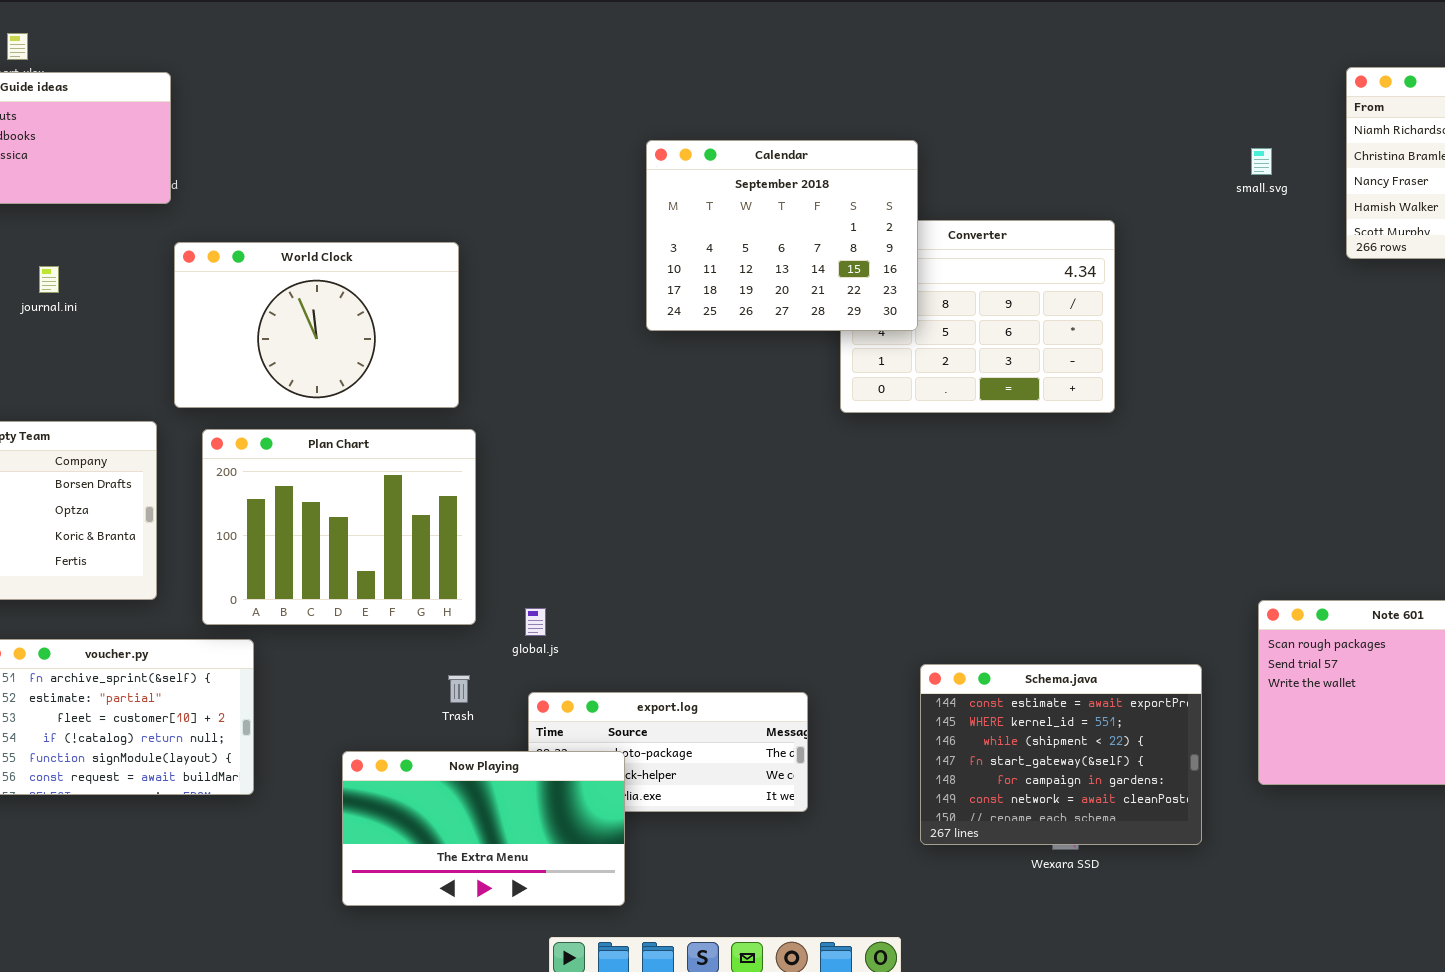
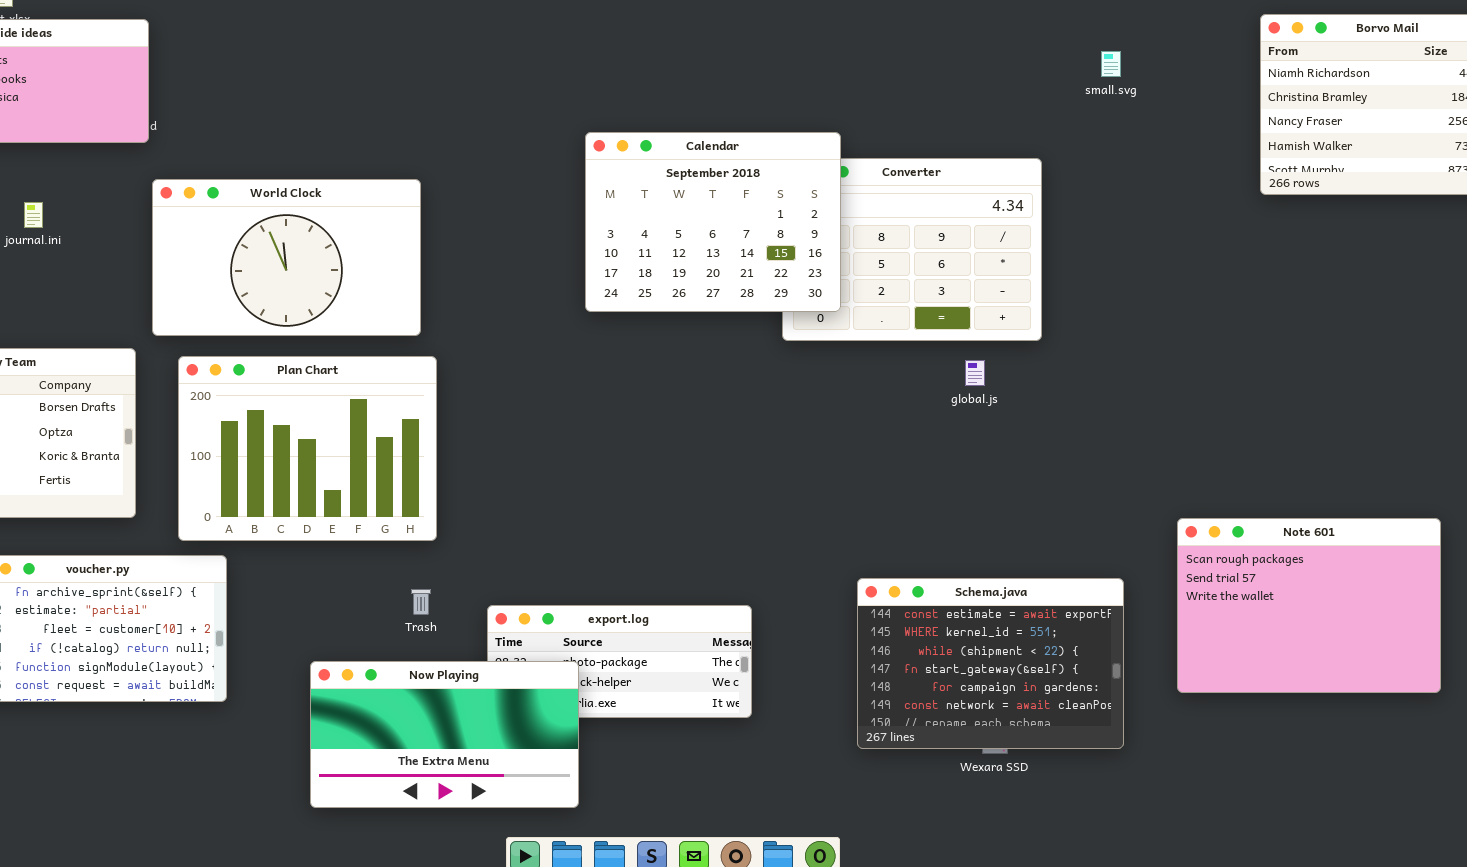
Calendar: [646,140,918,331] -> [585,132,841,312], moved
small.svg: [1251,148,1272,175] -> [1101,51,1121,77], moved
global.js: [525,608,546,636] -> [965,360,985,386], moved

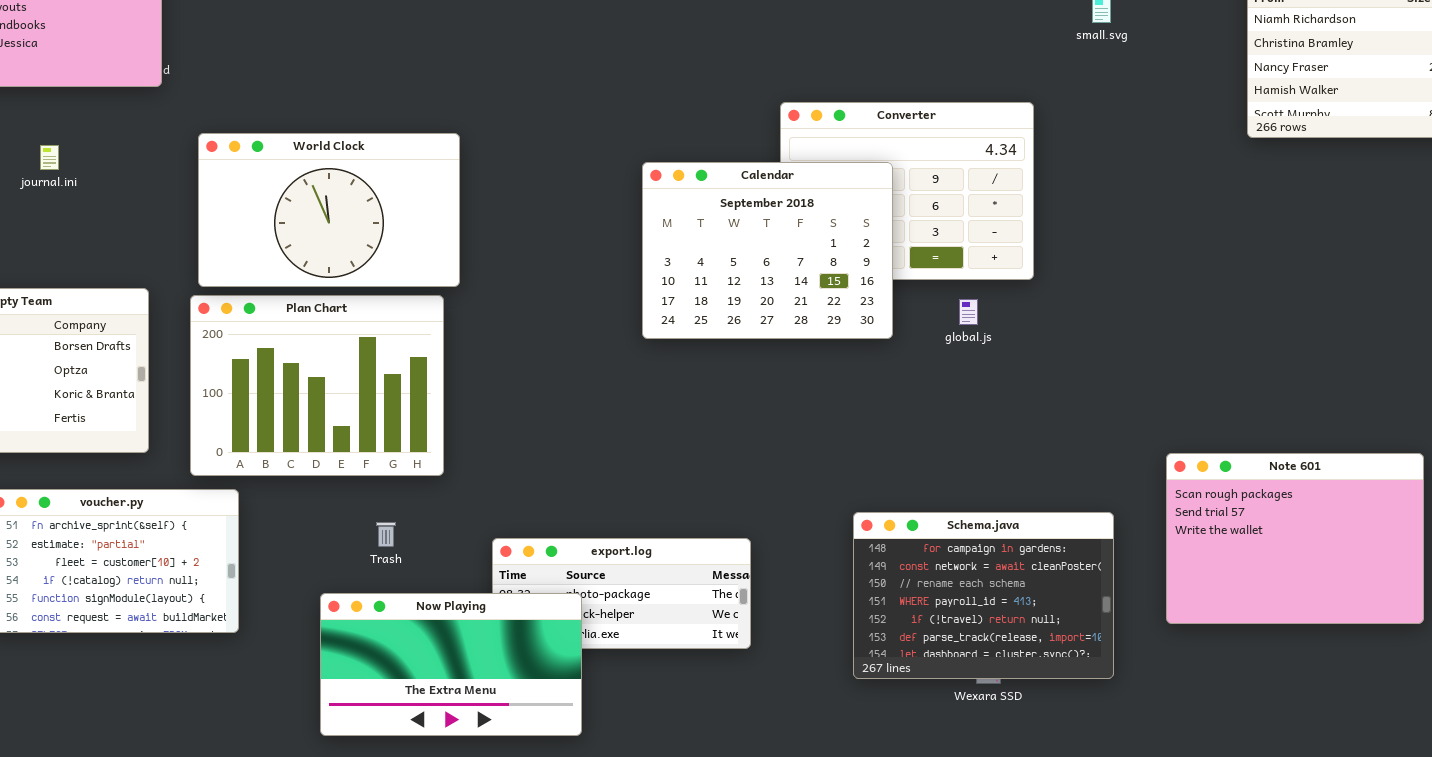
Calendar: [585,132,841,312] -> [642,162,893,339], moved
World Clock: [152,179,421,336] -> [198,133,460,287], moved
Schema.java: [857,578,1124,749] -> [853,512,1114,679], scrolled down 4 rows
Trash: [411,589,431,615] -> [376,522,396,547], moved

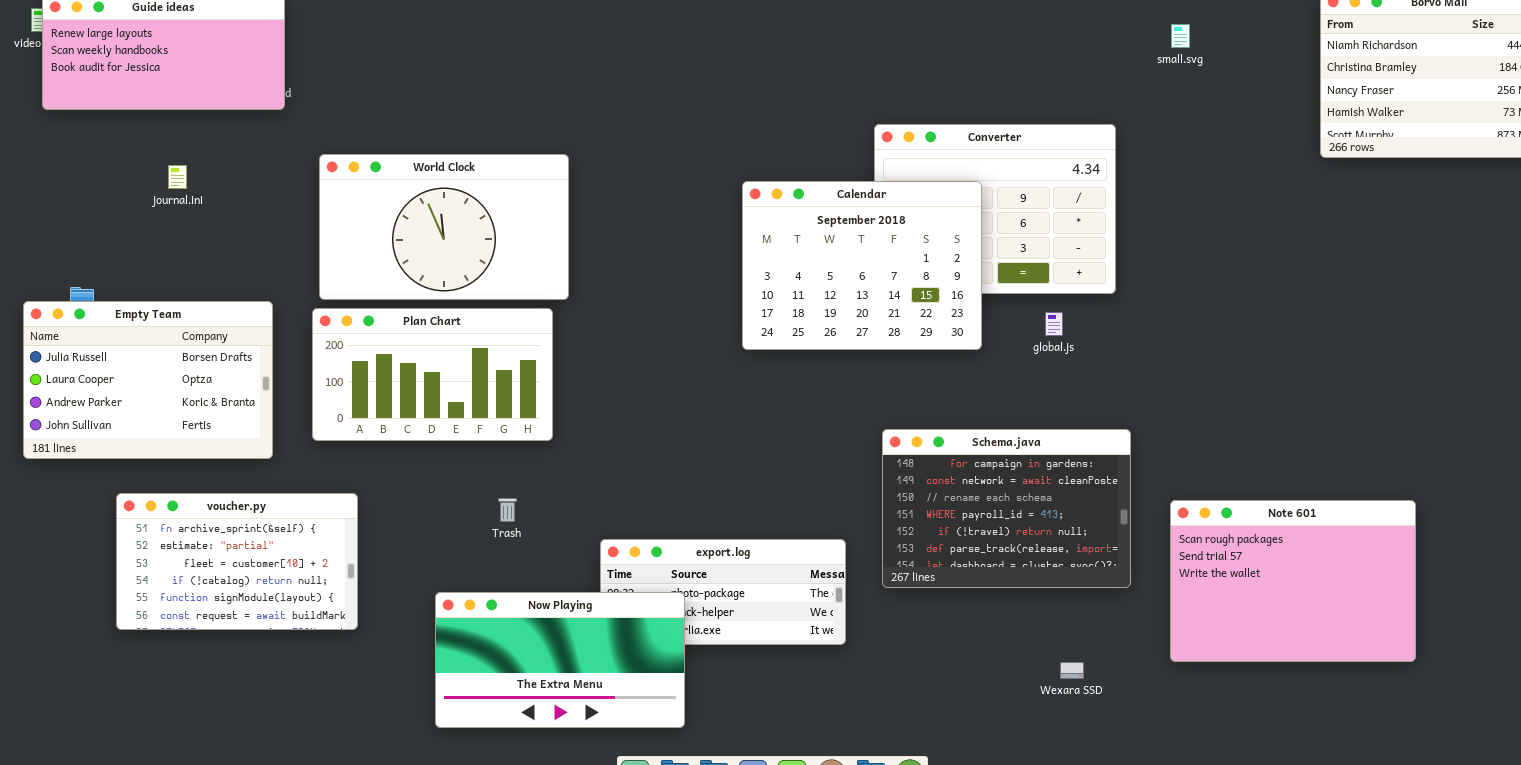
Plan Chart: [190,295,444,476] -> [312,308,553,441], resized
Note 601: [1166,453,1424,624] -> [1170,500,1416,662], moved
Schema.java: [853,512,1114,679] -> [882,429,1131,588], moved
Trash: [376,522,396,547] -> [498,498,517,522], moved

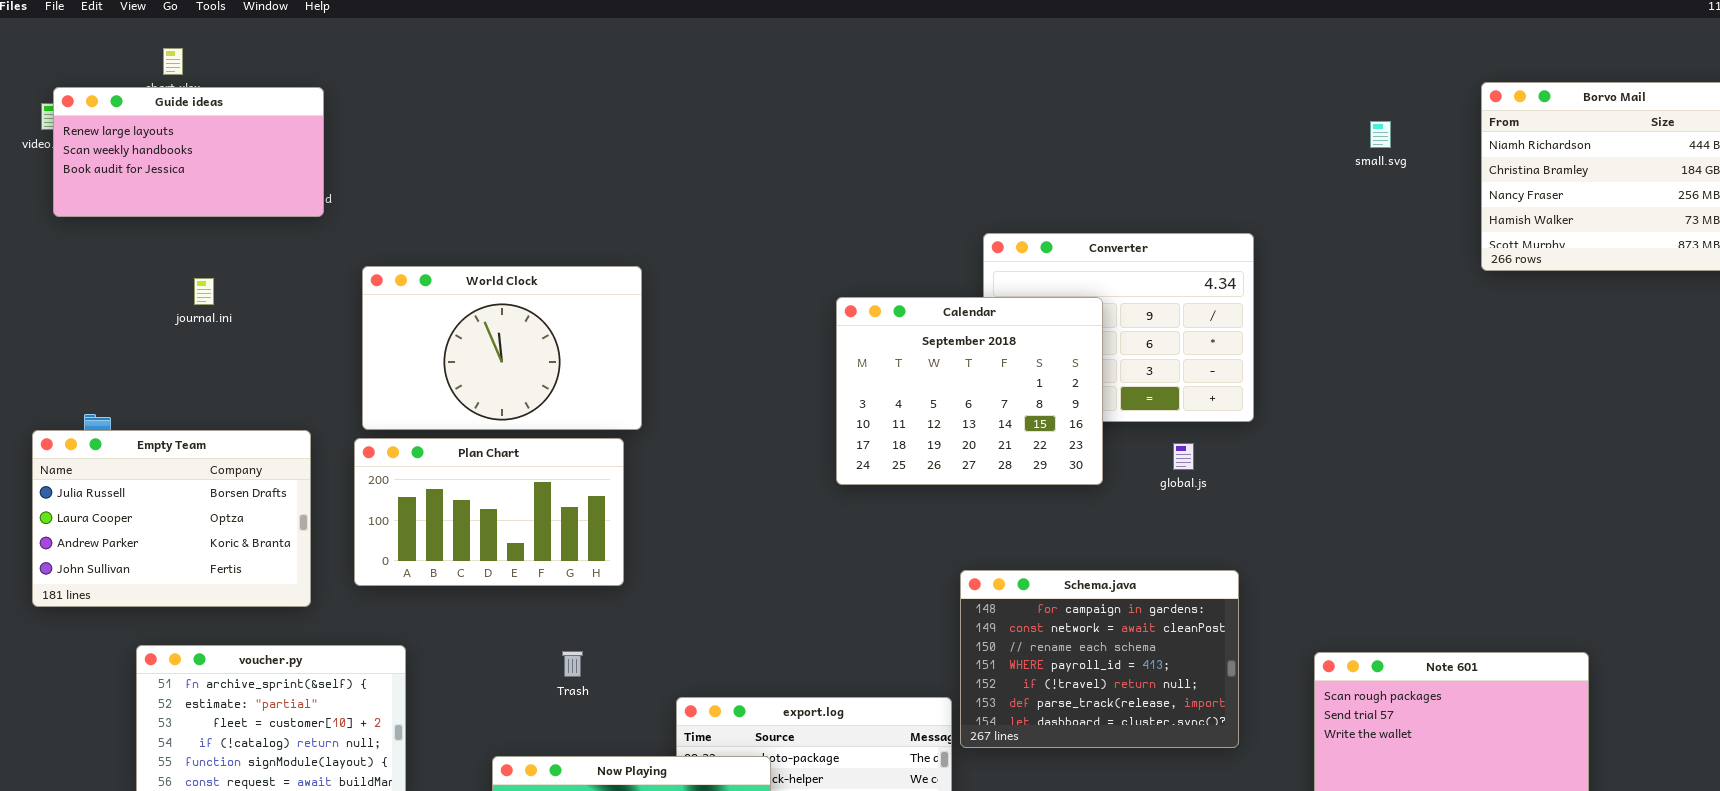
small.svg: [1171,24,1190,48] -> [1370,121,1391,148], moved
Schema.java: [882,429,1131,588] -> [960,570,1239,748], moved

